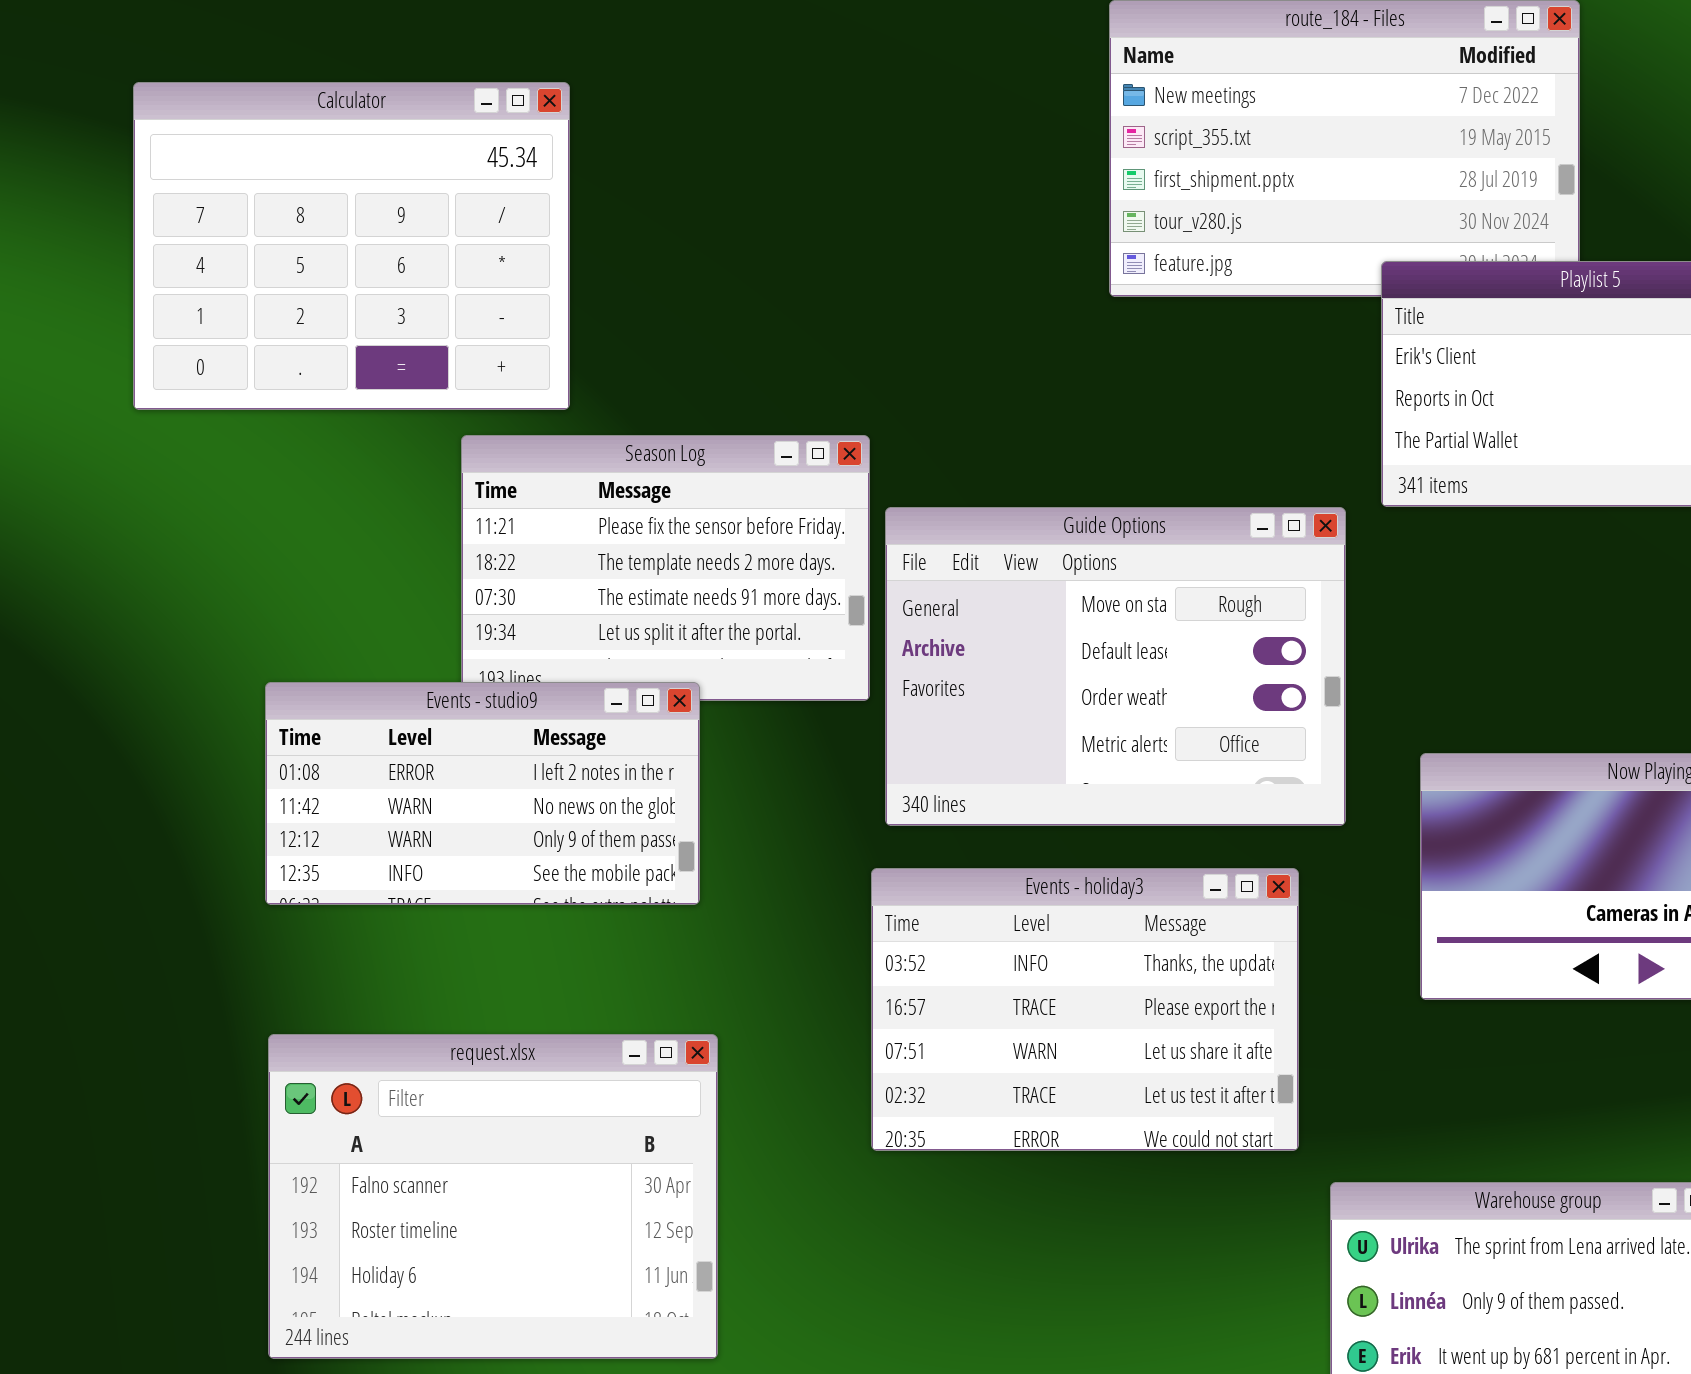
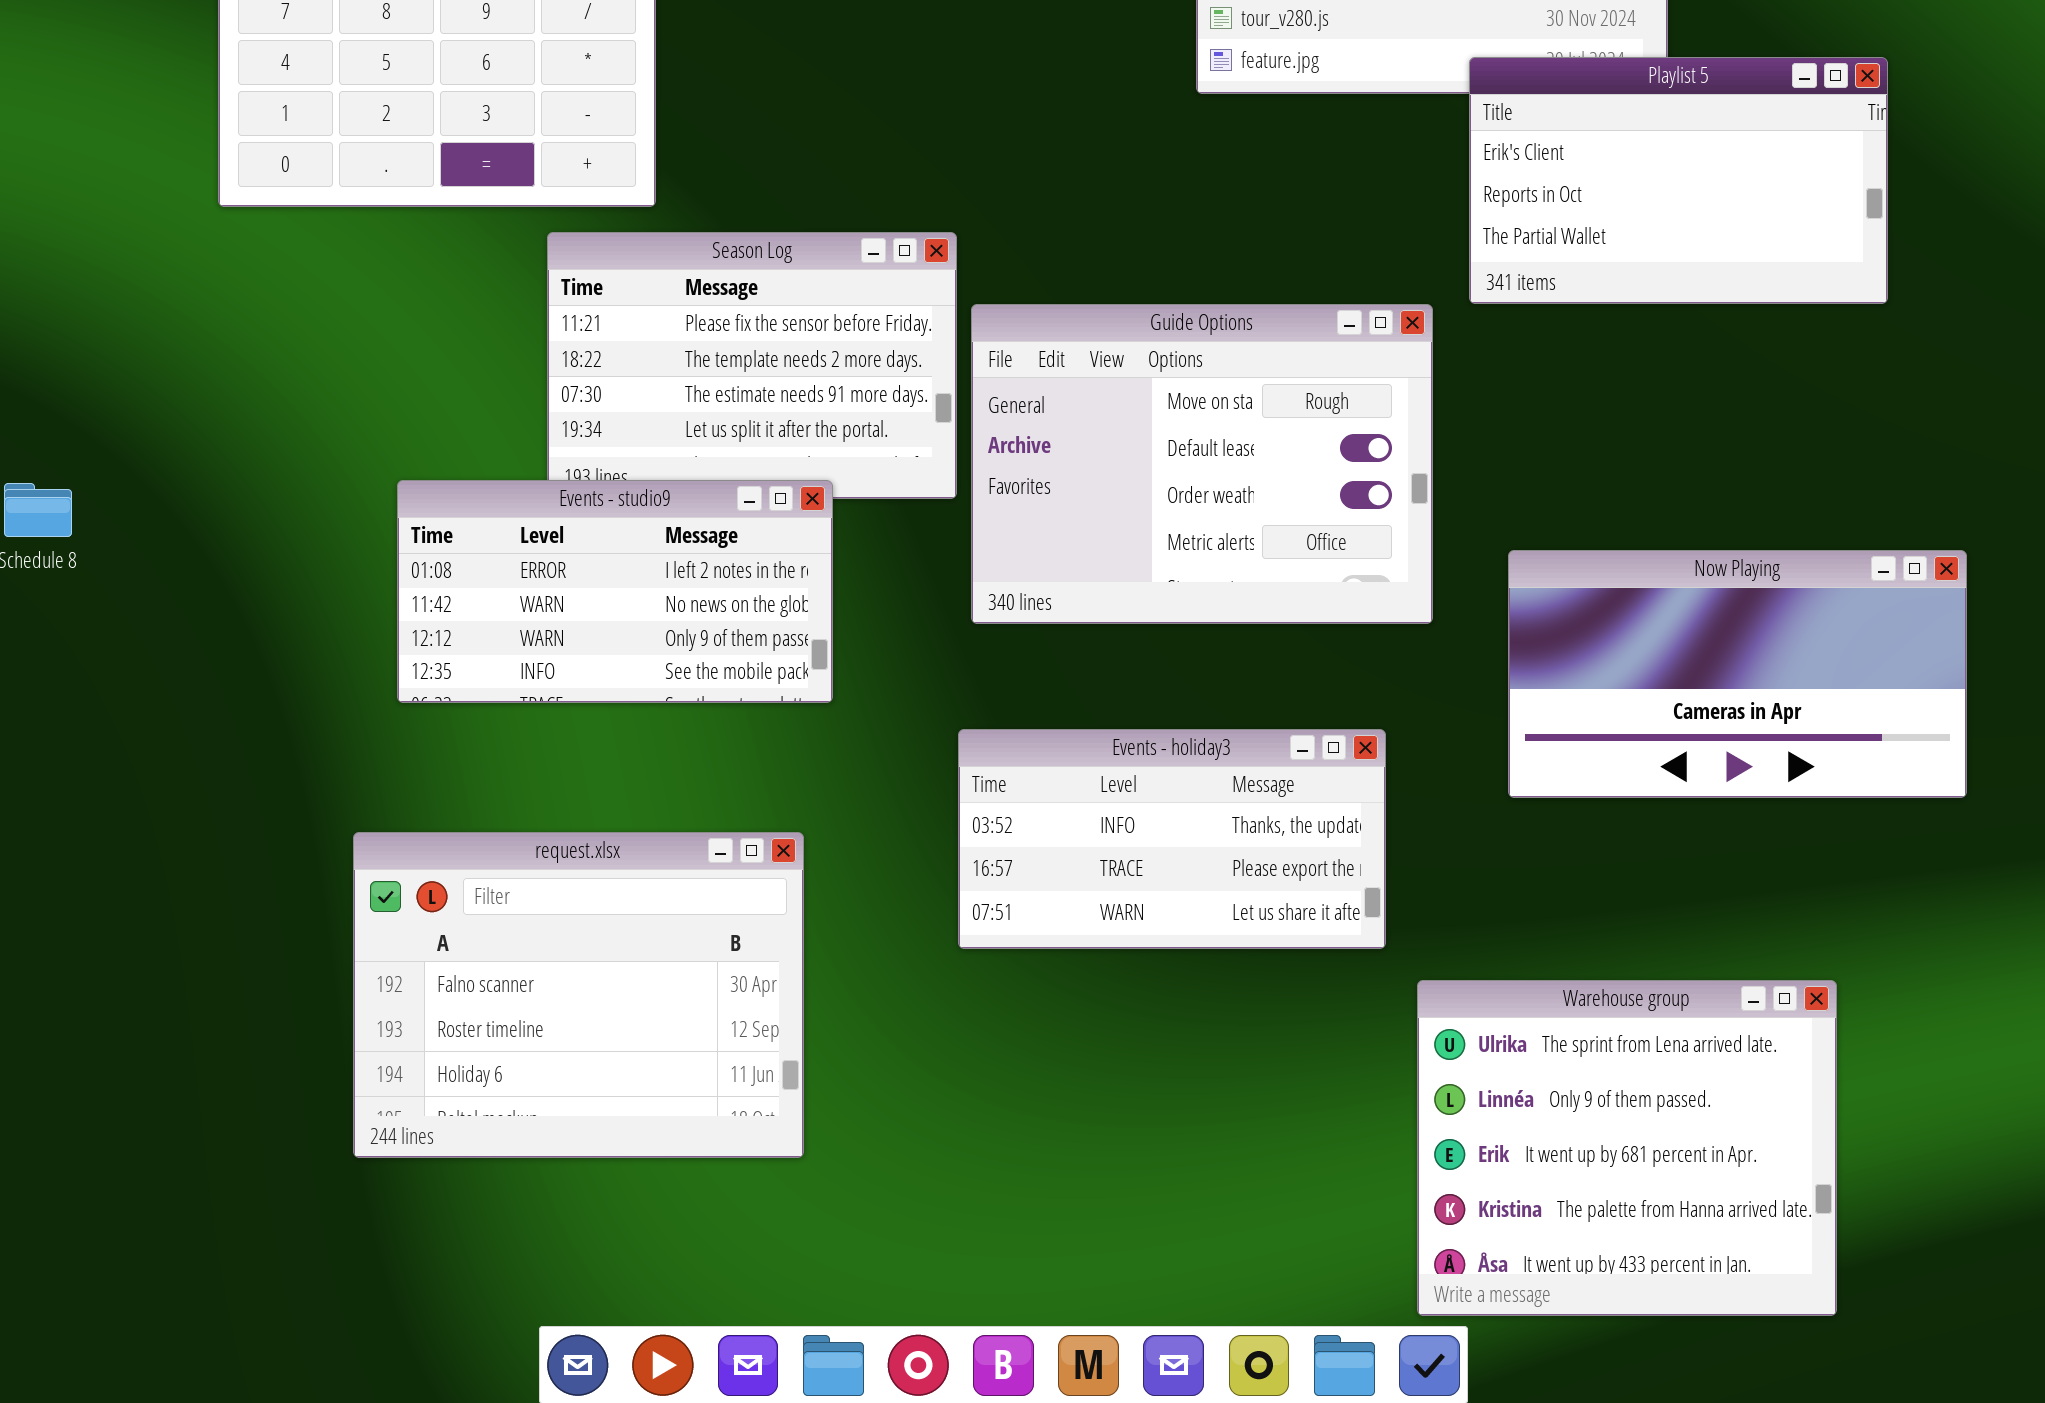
Events - studio9: [265,682,700,905] -> [397,480,833,703], moved
Events - holiday3: [871,868,1299,1151] -> [958,729,1386,949], resized

